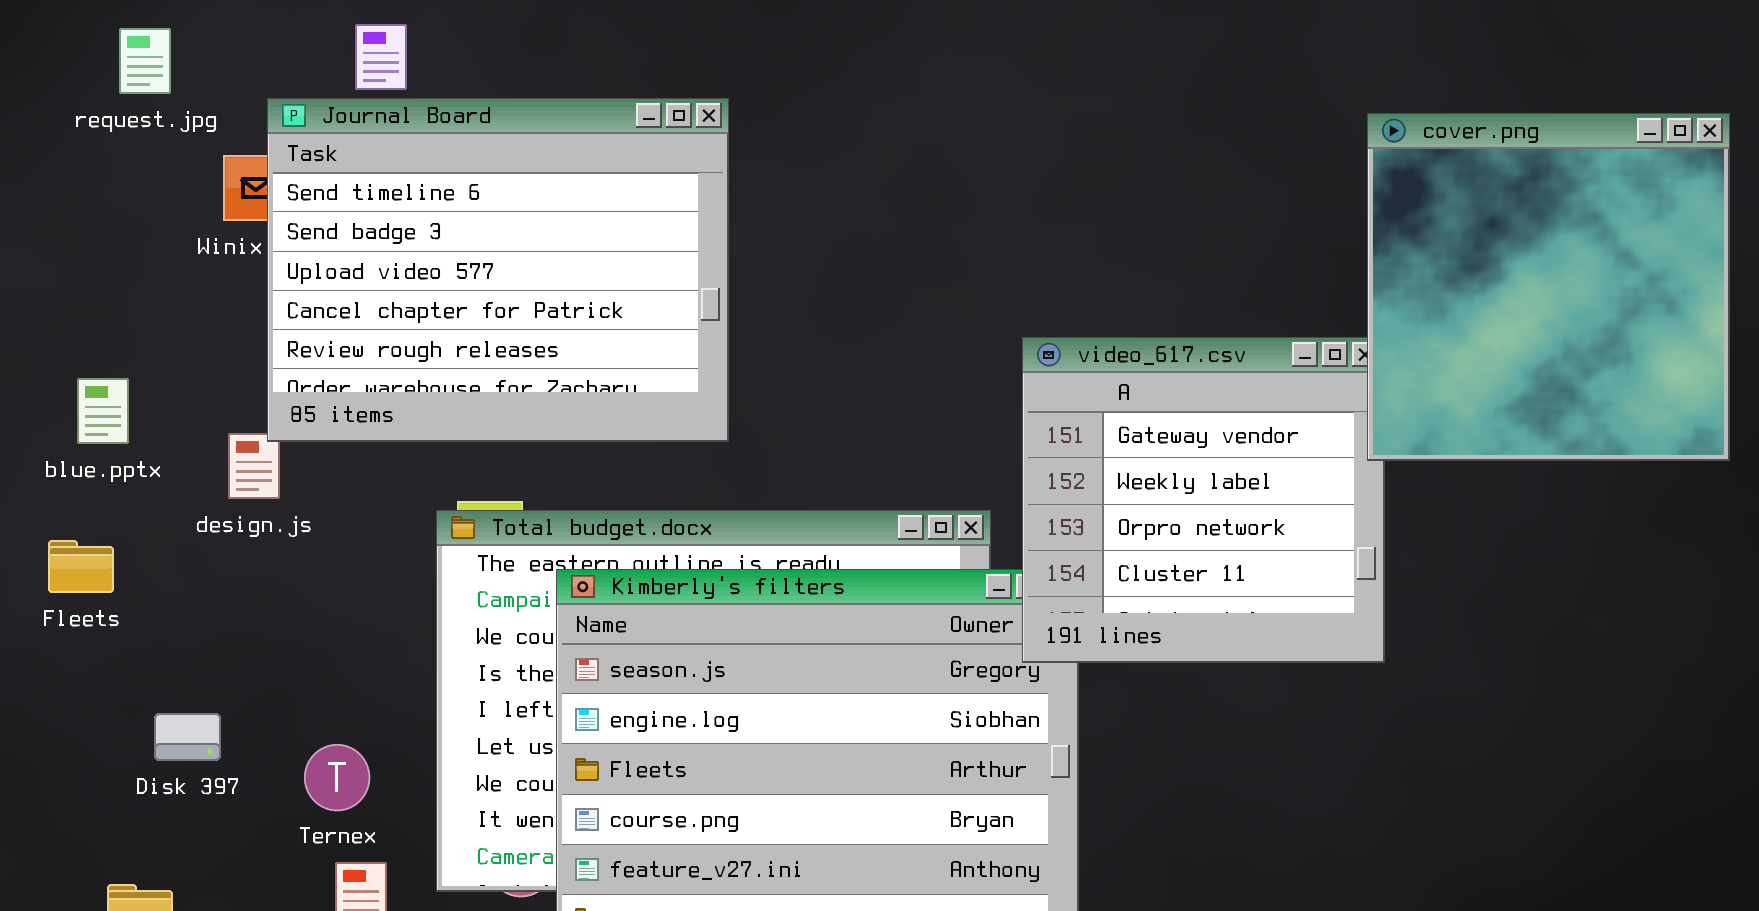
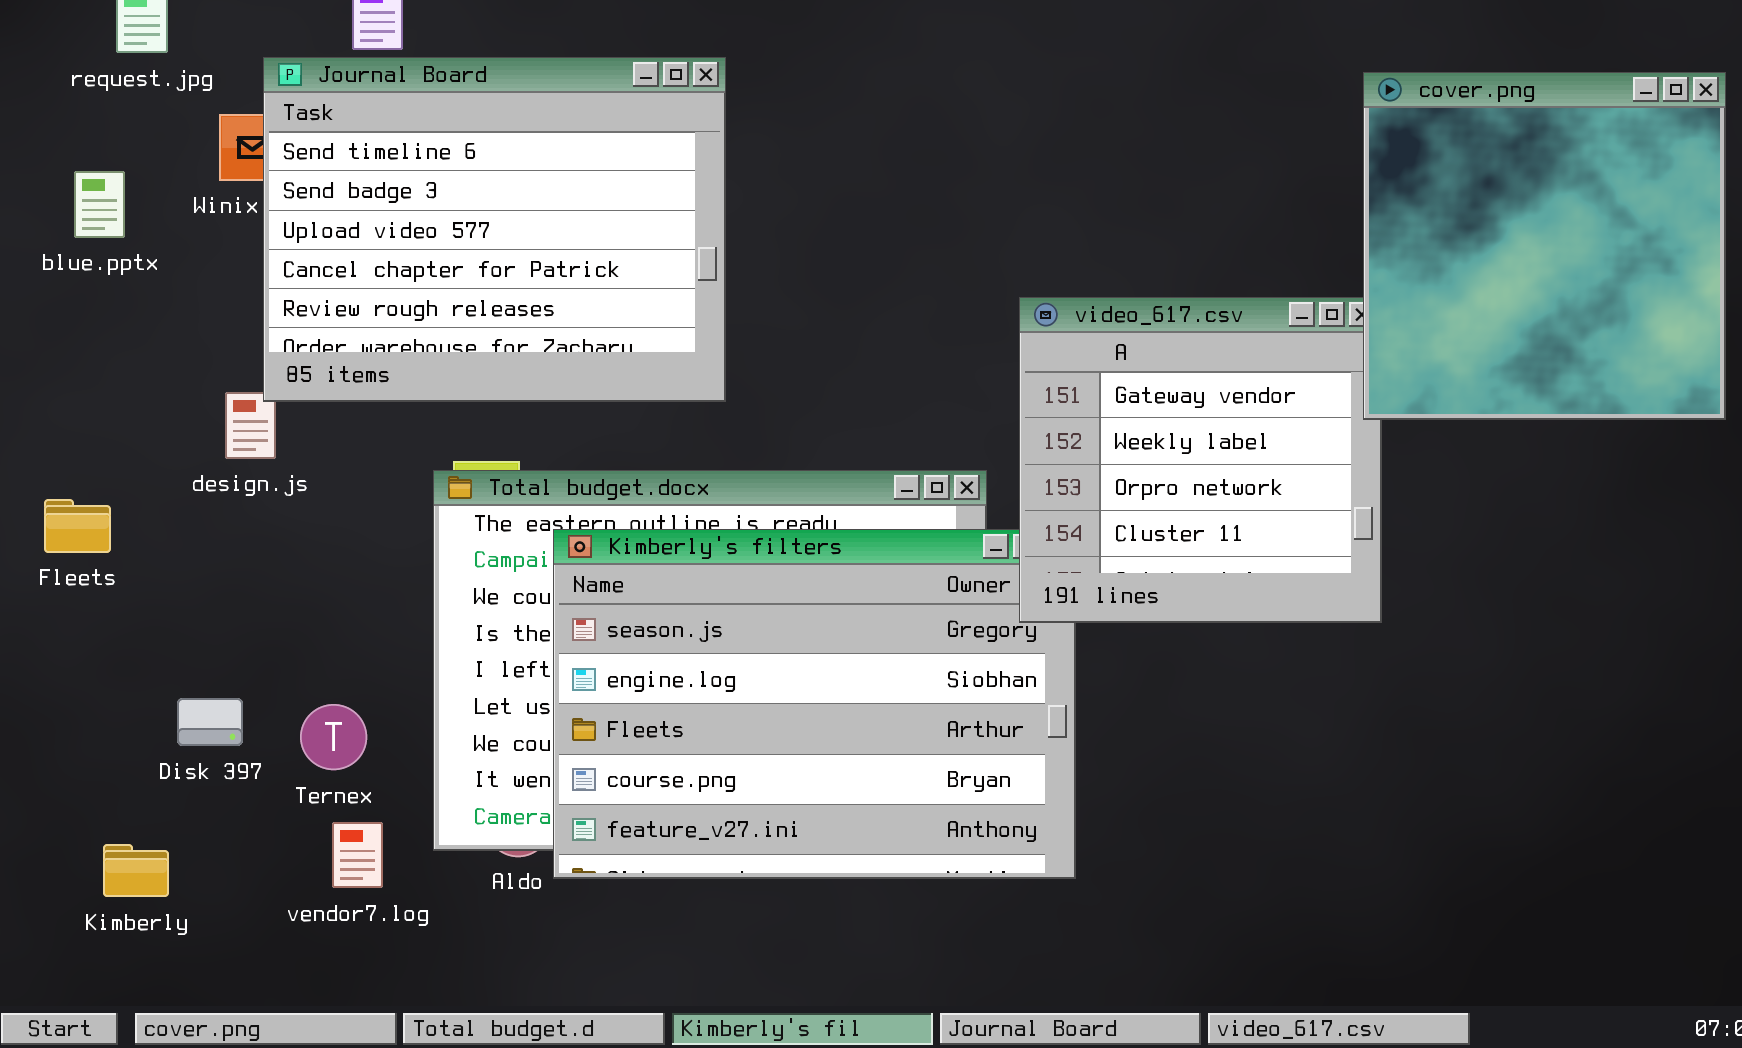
blue.pptx: [77,378,129,444] -> [74,171,125,238], moved
Disk 397: [154,713,221,761] -> [177,698,243,746], moved

